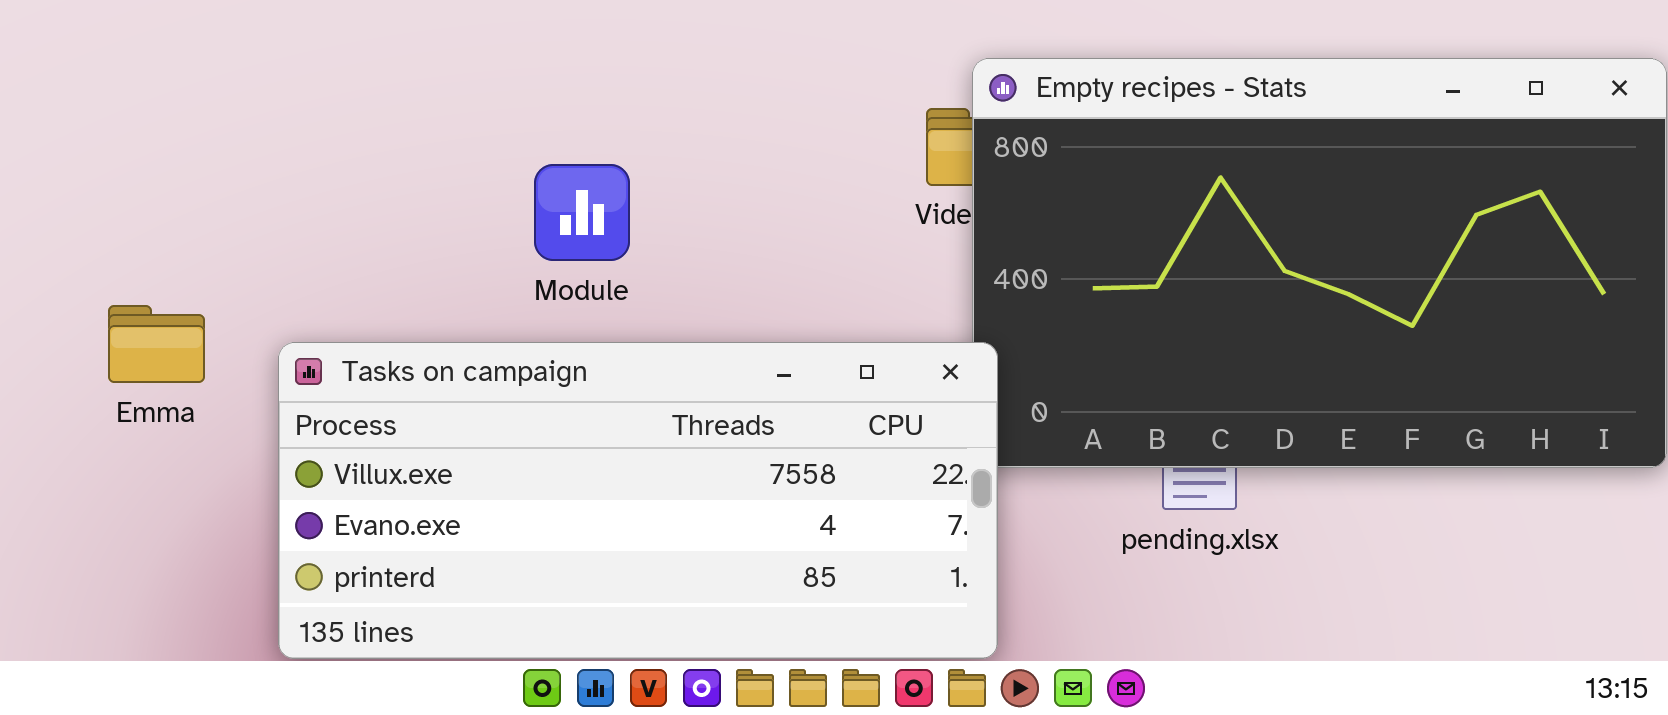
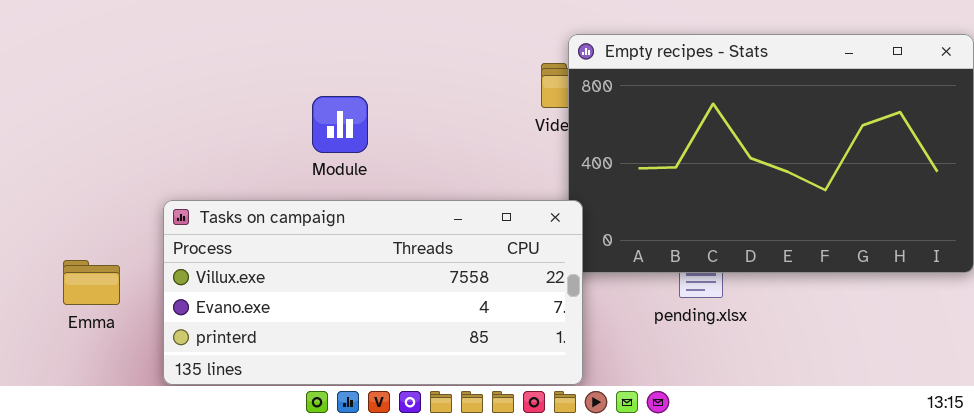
Emma: [108,305,205,383] -> [63,260,120,305], moved

